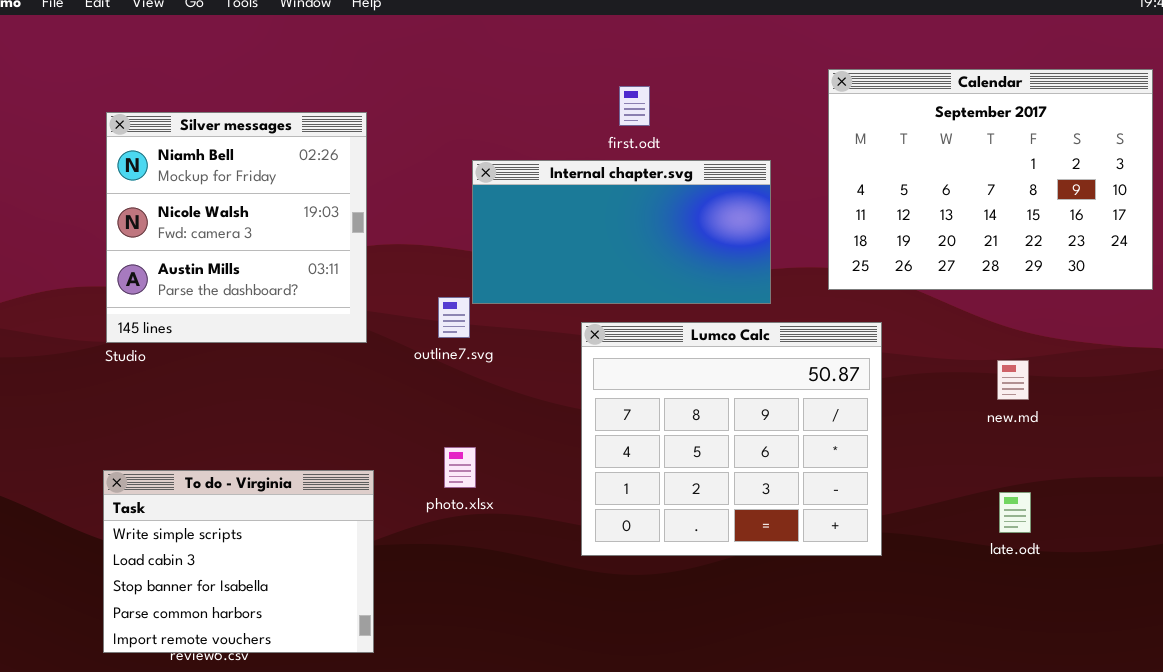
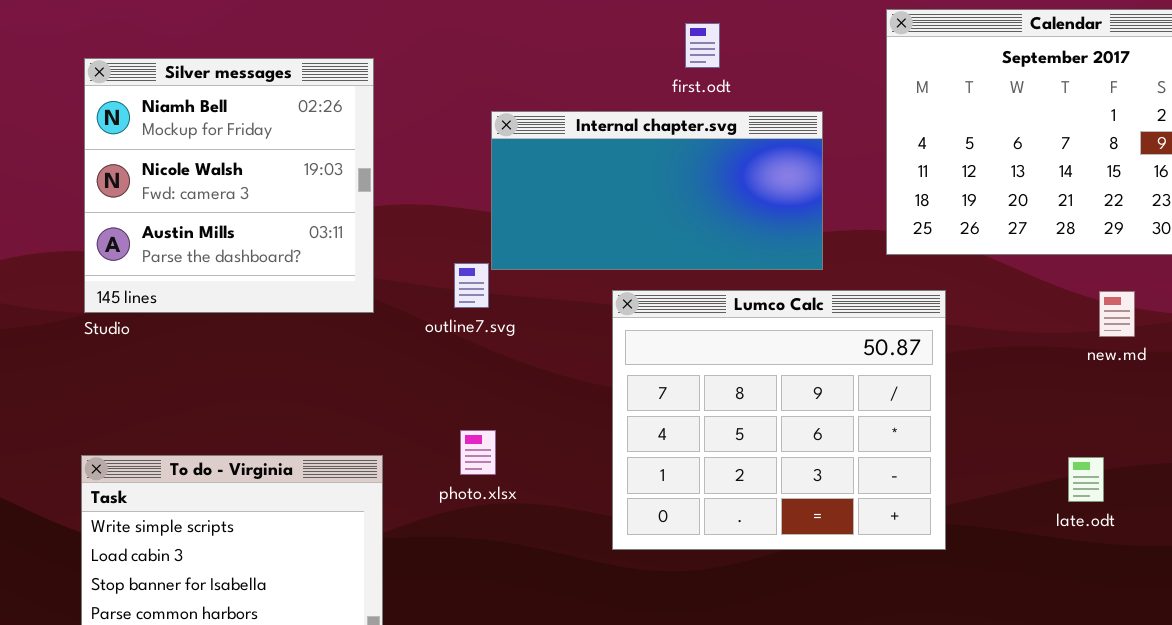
first.odt: [619,86,650,126] -> [685,23,720,68], moved
new.md: [997,360,1029,400] -> [1099,291,1135,337], moved
late.odt: [999,492,1031,533] -> [1068,457,1104,502], moved

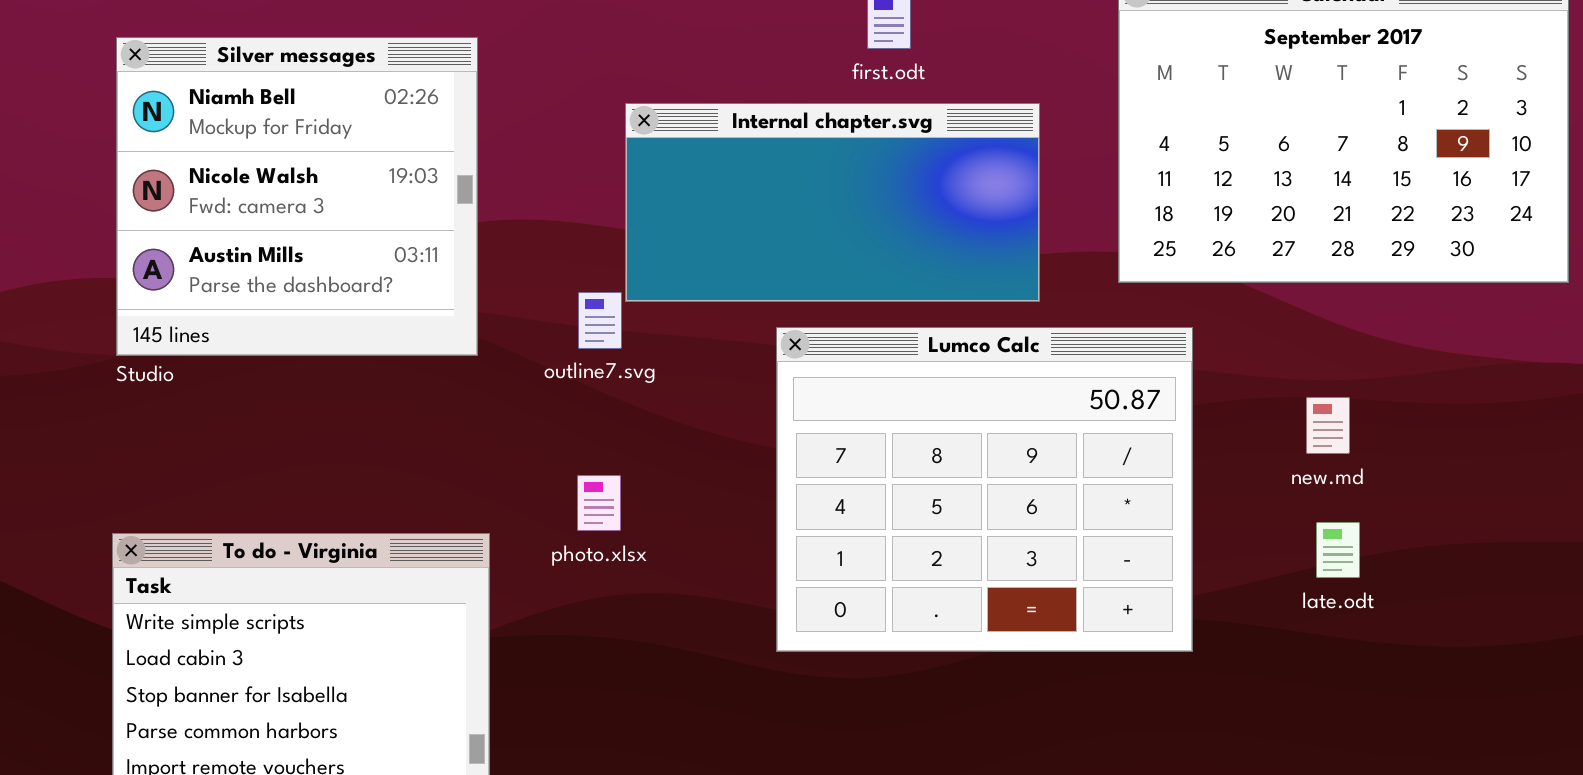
new.md: [1099,291,1135,337] -> [1306,397,1350,454], moved
photo.xlsx: [460,430,496,475] -> [577,475,621,531], moved
late.odt: [1068,457,1104,502] -> [1316,522,1360,578], moved

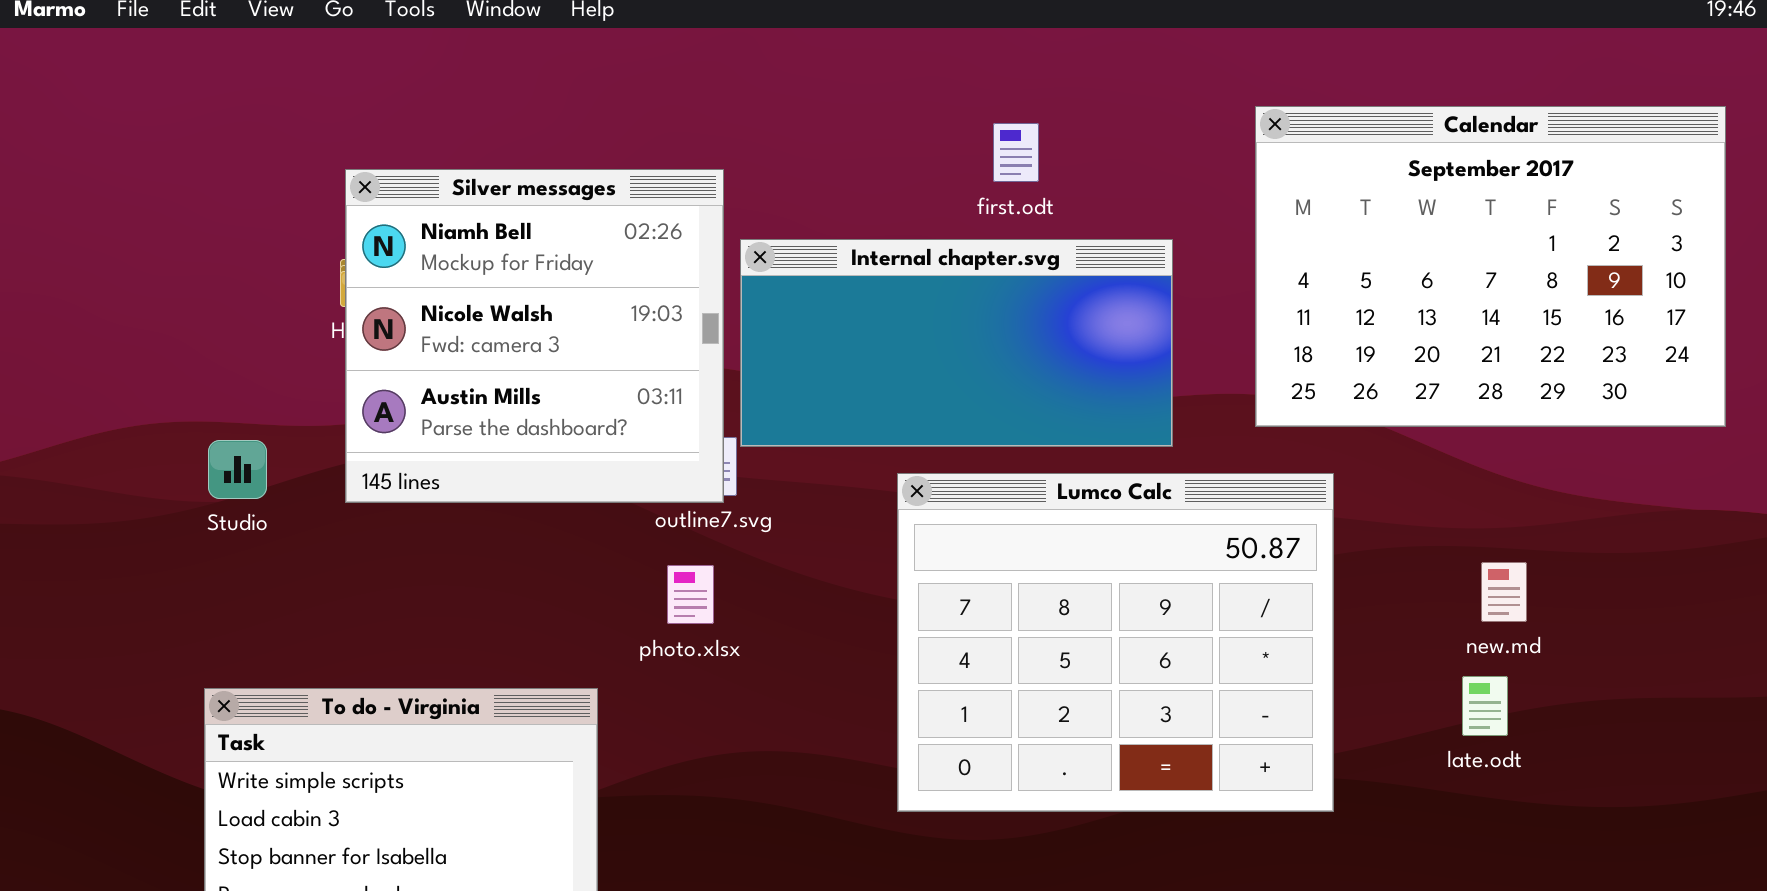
Silver messages: [116,37,478,356] -> [345,169,724,503], moved
new.md: [1306,397,1350,454] -> [1481,562,1527,622], moved
photo.xlsx: [577,475,621,531] -> [667,565,714,624], moved

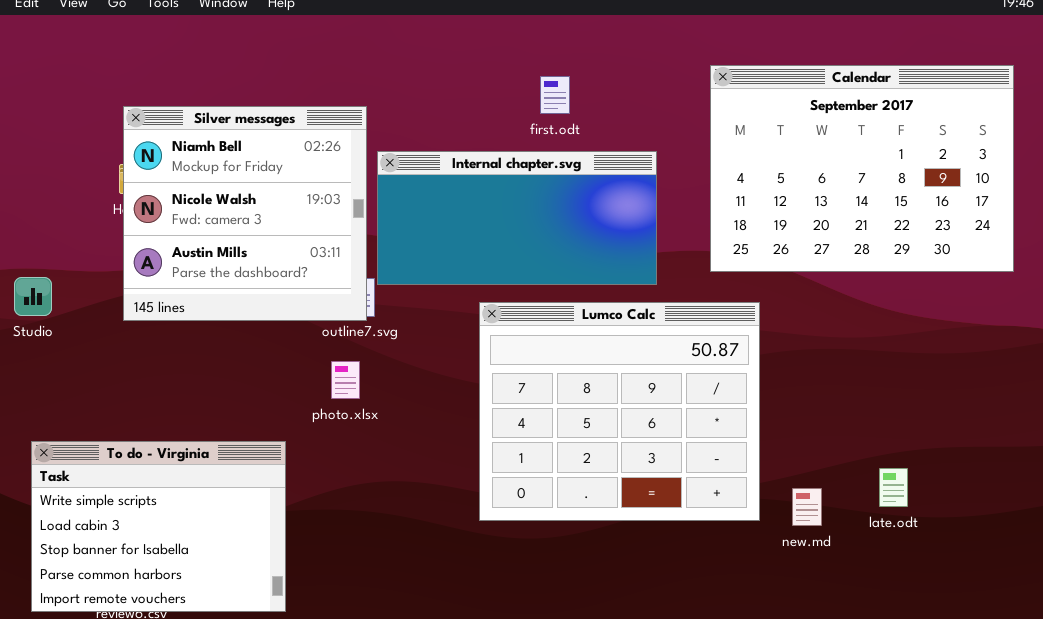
Studio: [208,440,267,499] -> [14,277,52,316], moved
new.md: [1481,562,1527,622] -> [792,488,822,526], moved
late.odt: [1462,676,1508,736] -> [879,468,908,507], moved

